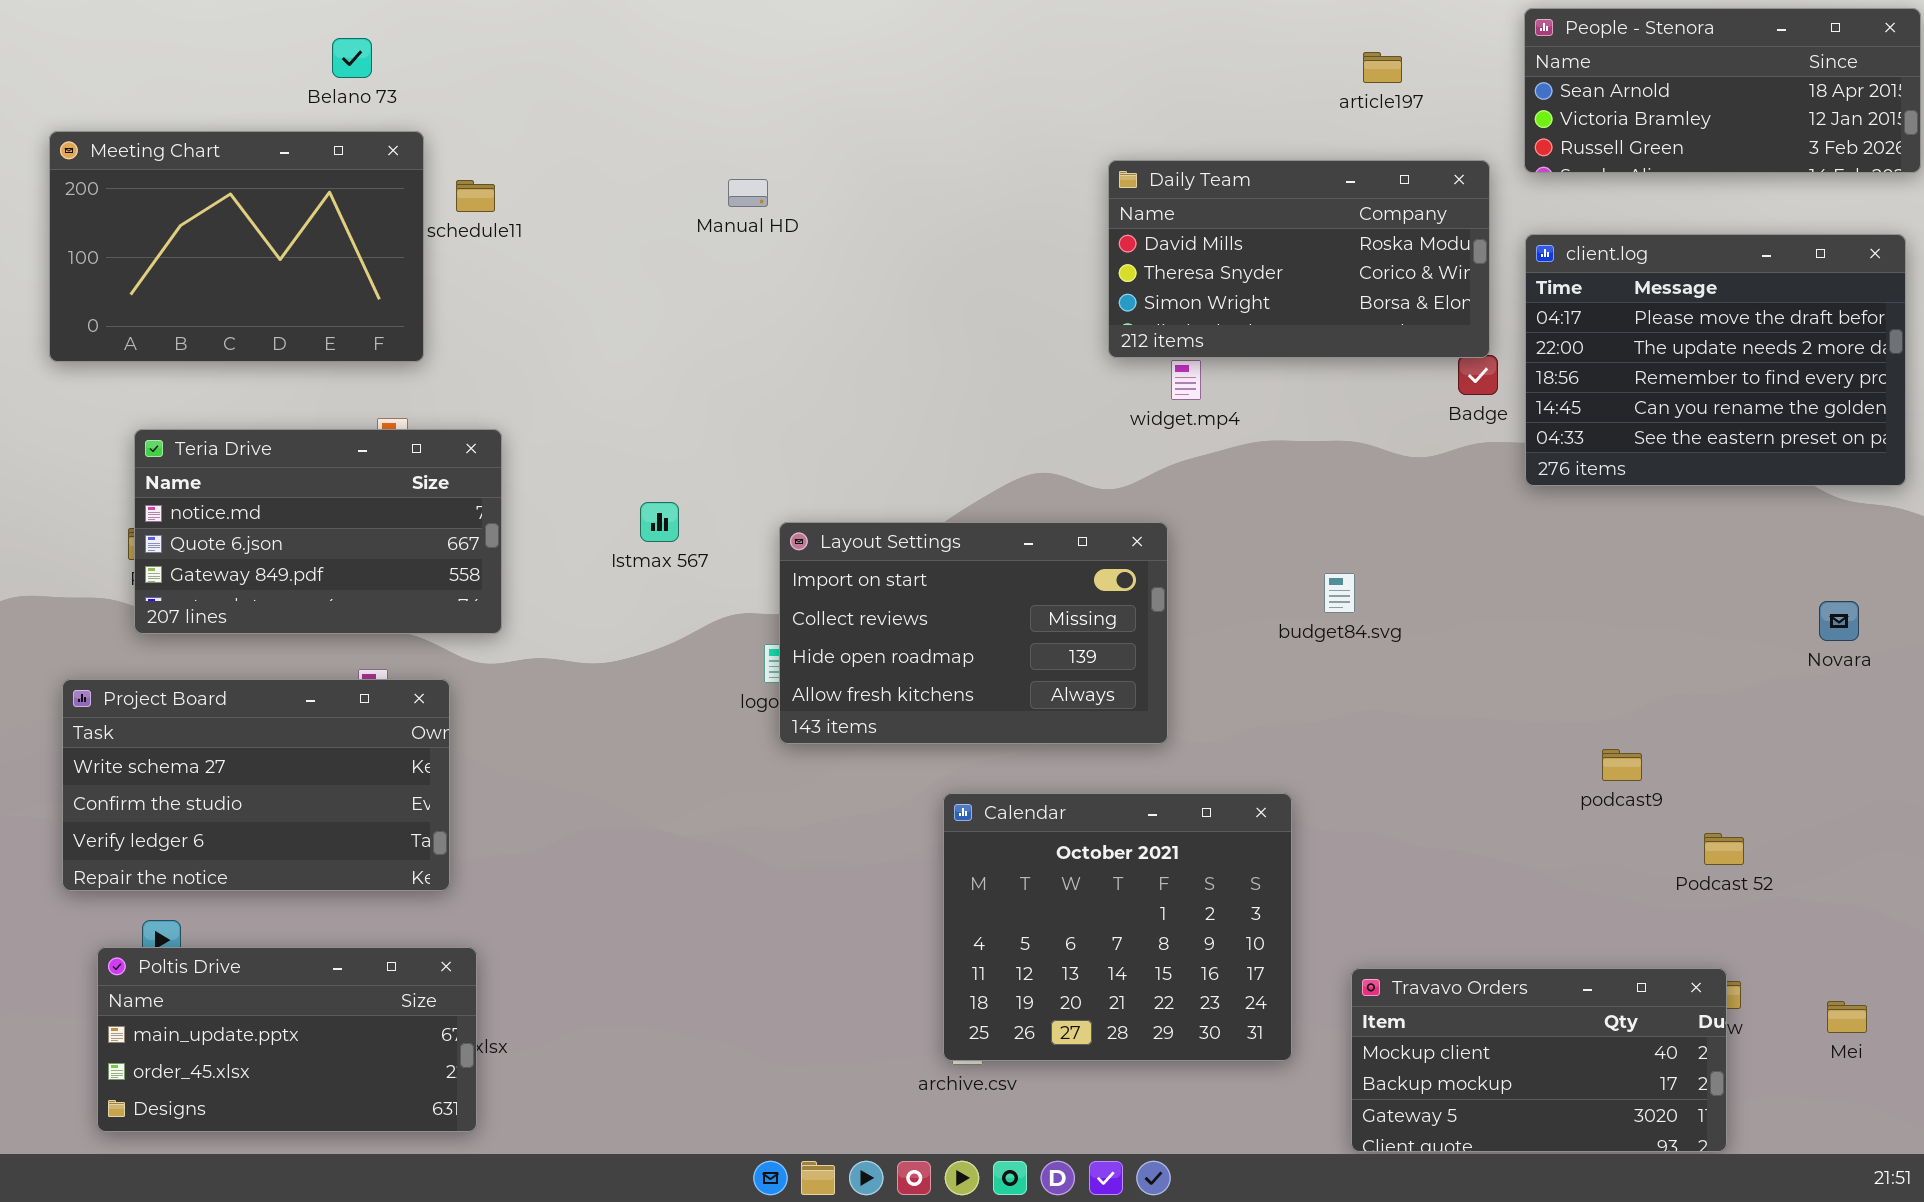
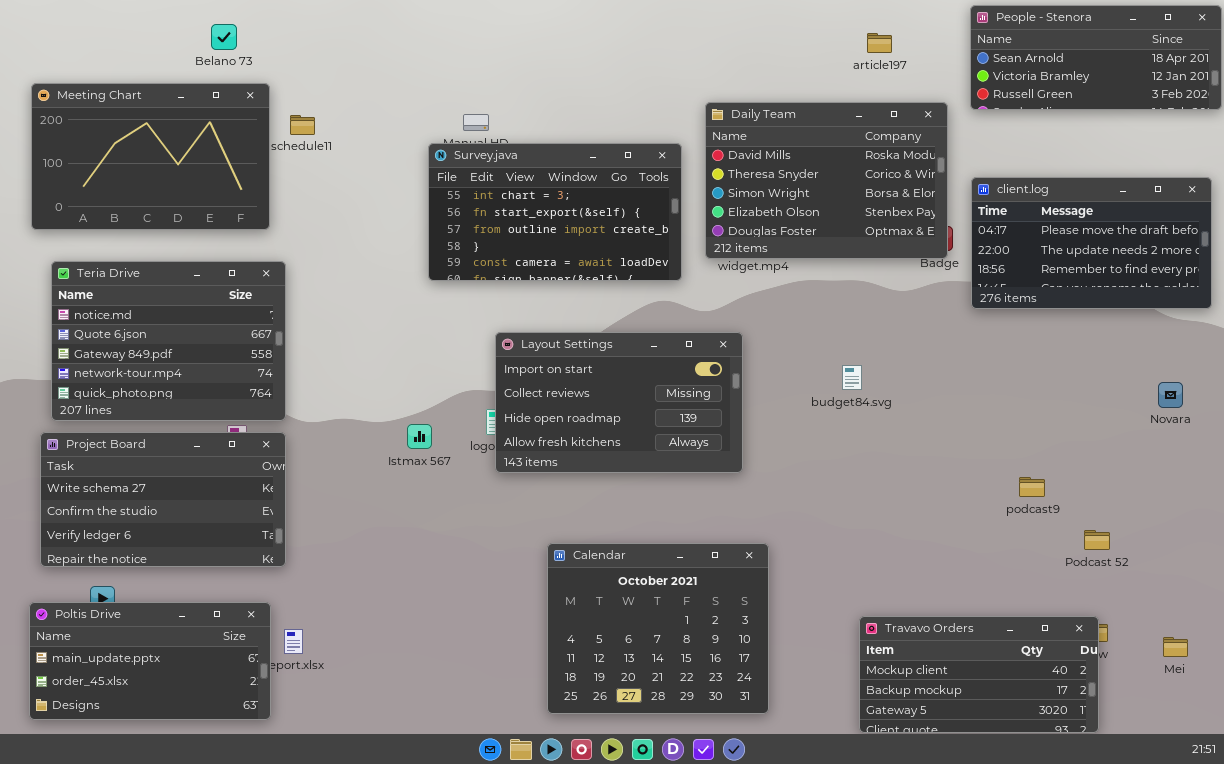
Daily Team: [1108,160,1490,358] -> [705,102,948,259], resized
Survey.java: none -> [428,143,682,281], opened
client.log: [1525,234,1906,486] -> [971,177,1212,309], resized
Teria Drive: [134,429,502,634] -> [51,261,286,421], moved, resized
Istmax 567: [640,502,679,542] -> [407,424,432,449], moved
Calendar: [943,793,1292,1061] -> [547,543,769,714], moved
Poltis Drive: [97,947,477,1132] -> [29,602,271,720], moved

